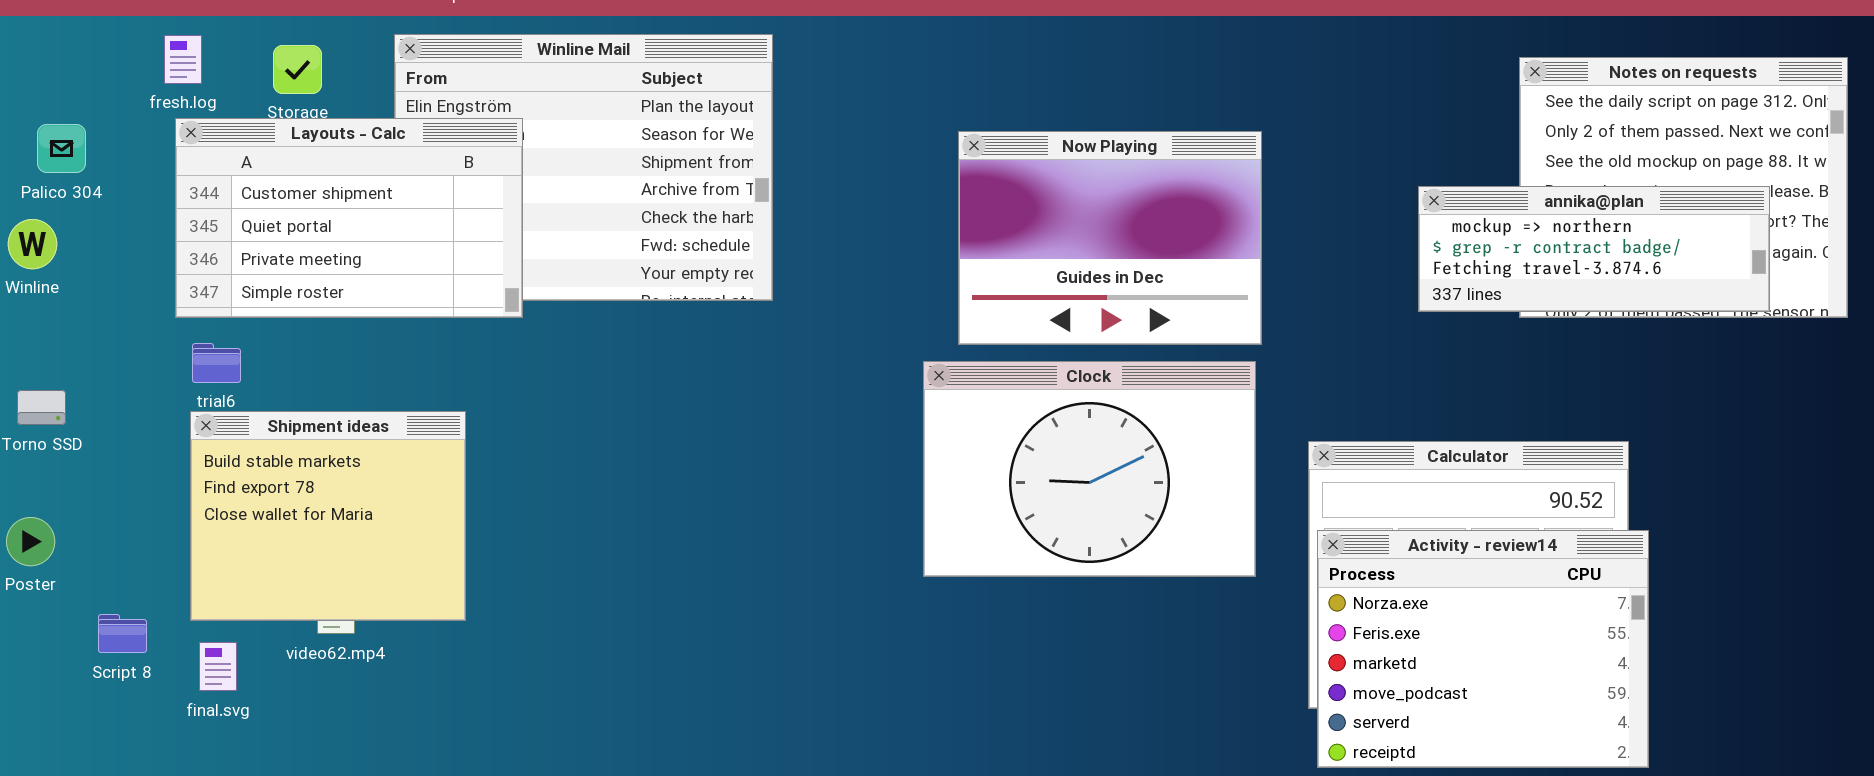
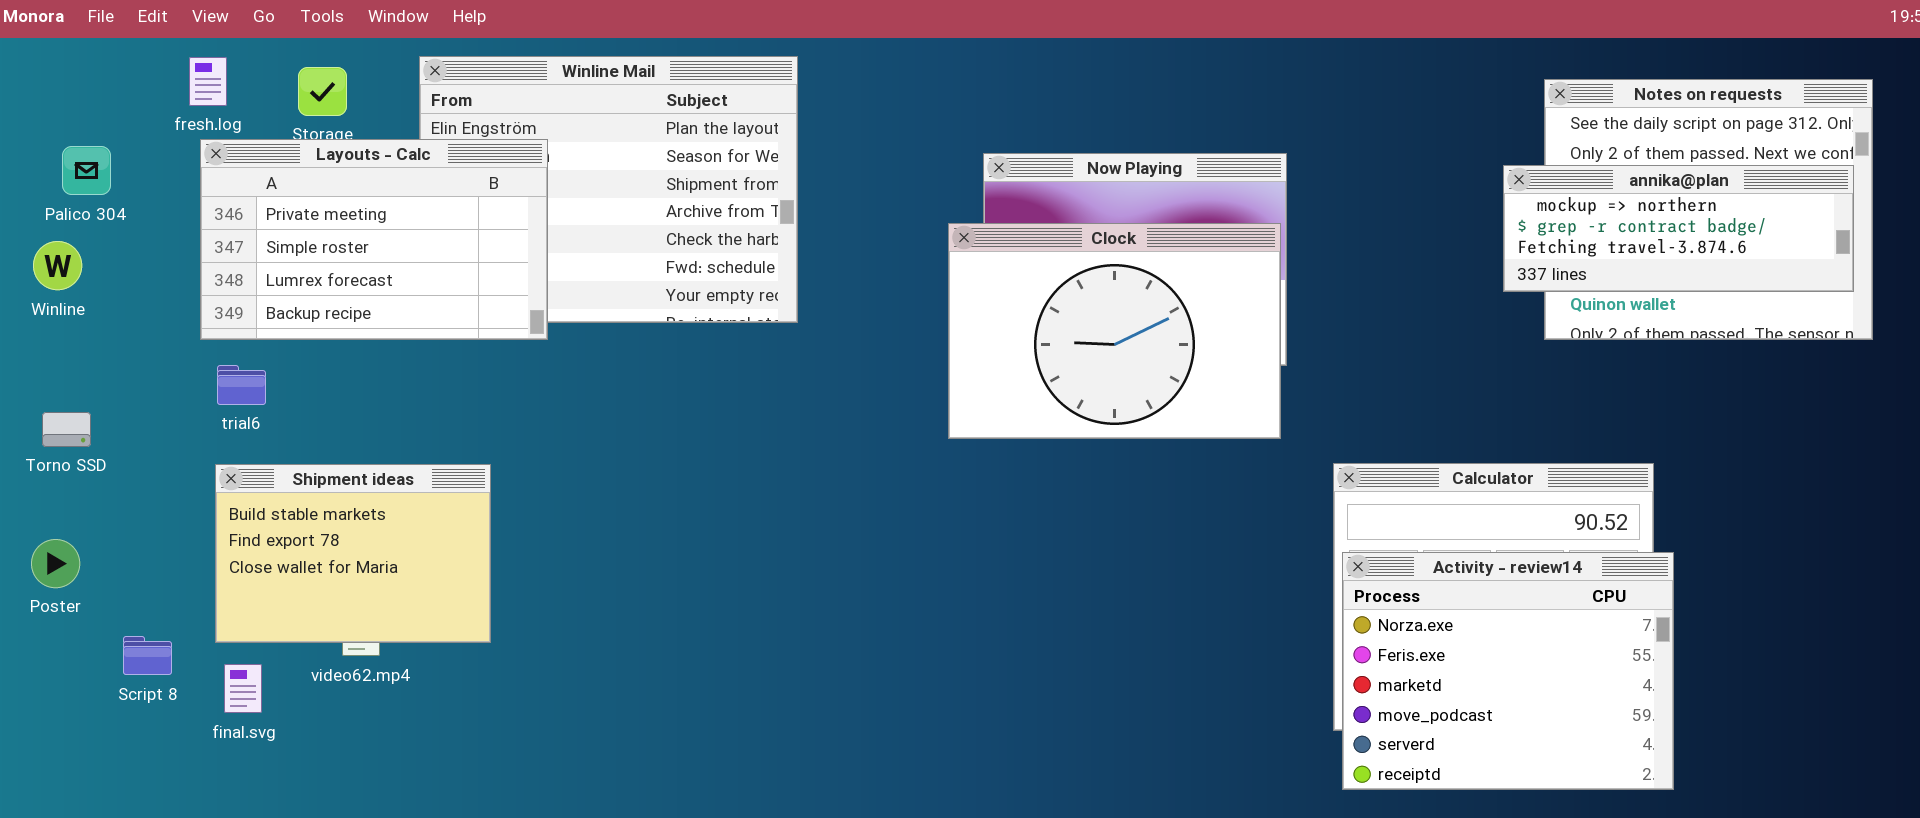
Layouts - Calc: [175,118,523,318] -> [200,139,548,340], scrolled down 2 rows
annika@plan: [1418,186,1770,312] -> [1503,165,1854,292], moved
Clock: [923,361,1256,577] -> [948,223,1281,439], moved
Shipment ideas: [190,411,466,621] -> [215,464,491,643], resized

